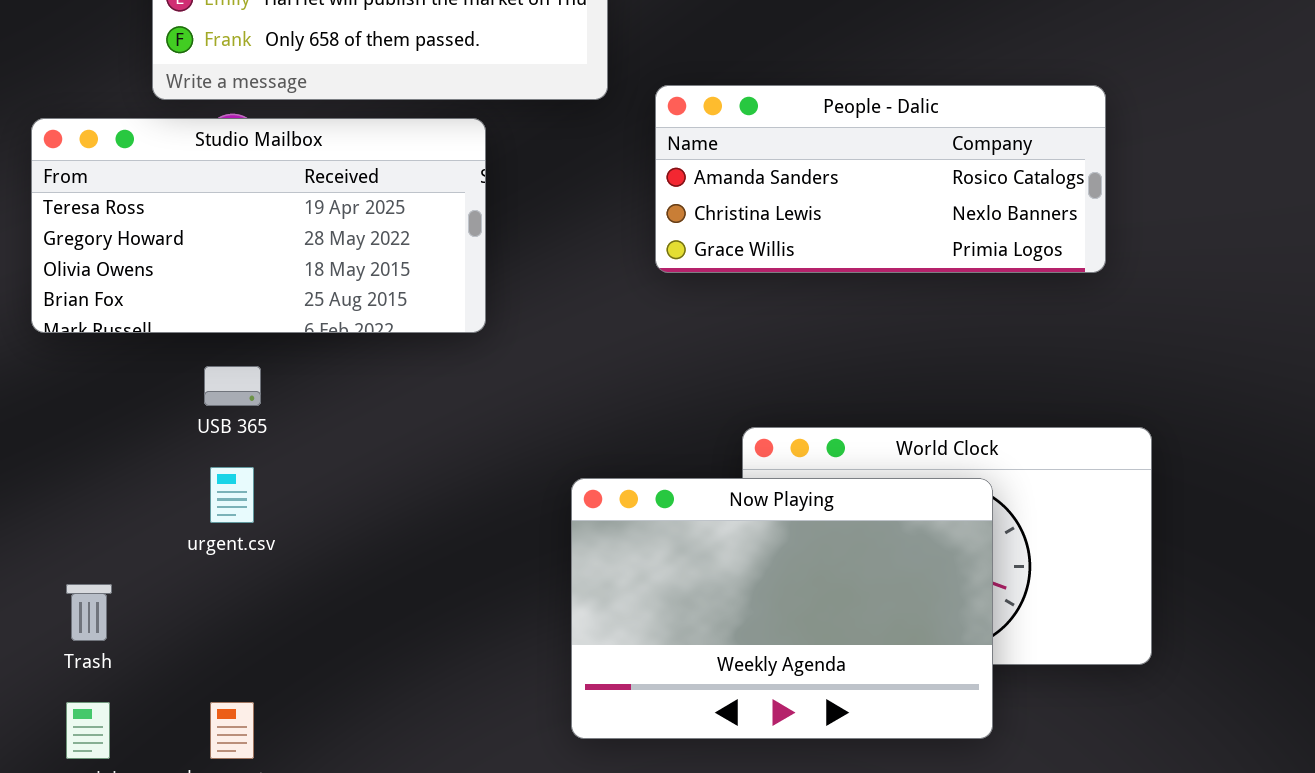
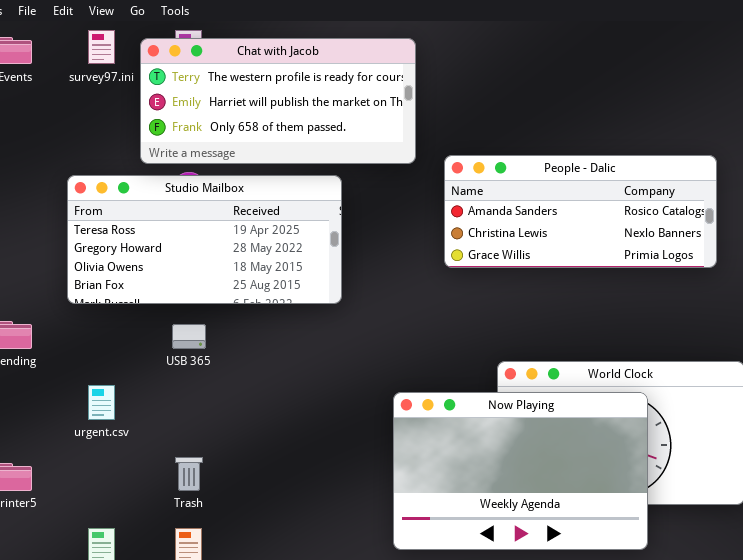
urgent.csv: [210,467,254,523] -> [88,385,115,420], moved
Trash: [66,584,112,641] -> [175,457,203,491], moved

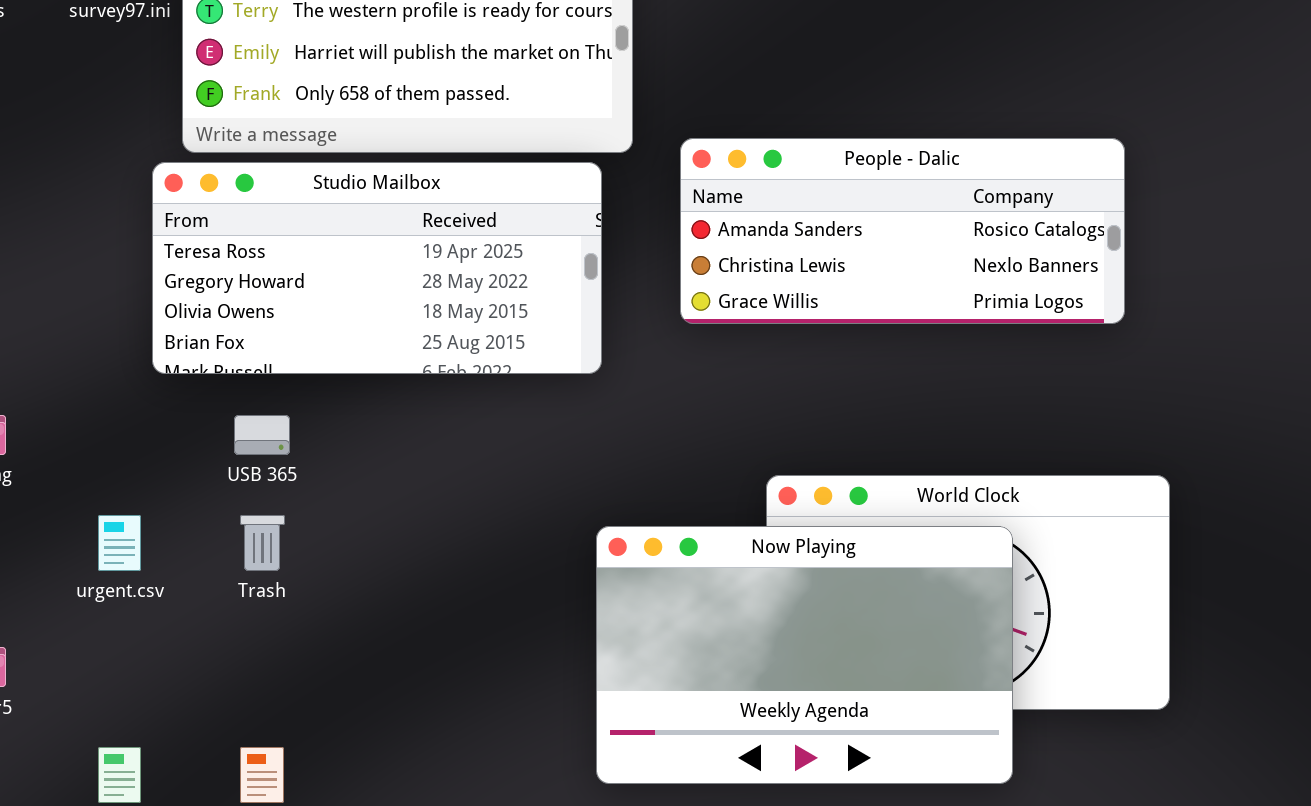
Studio Mailbox: [67,175,342,304] -> [152,162,602,374], moved
Trash: [175,457,203,491] -> [240,515,285,571], moved

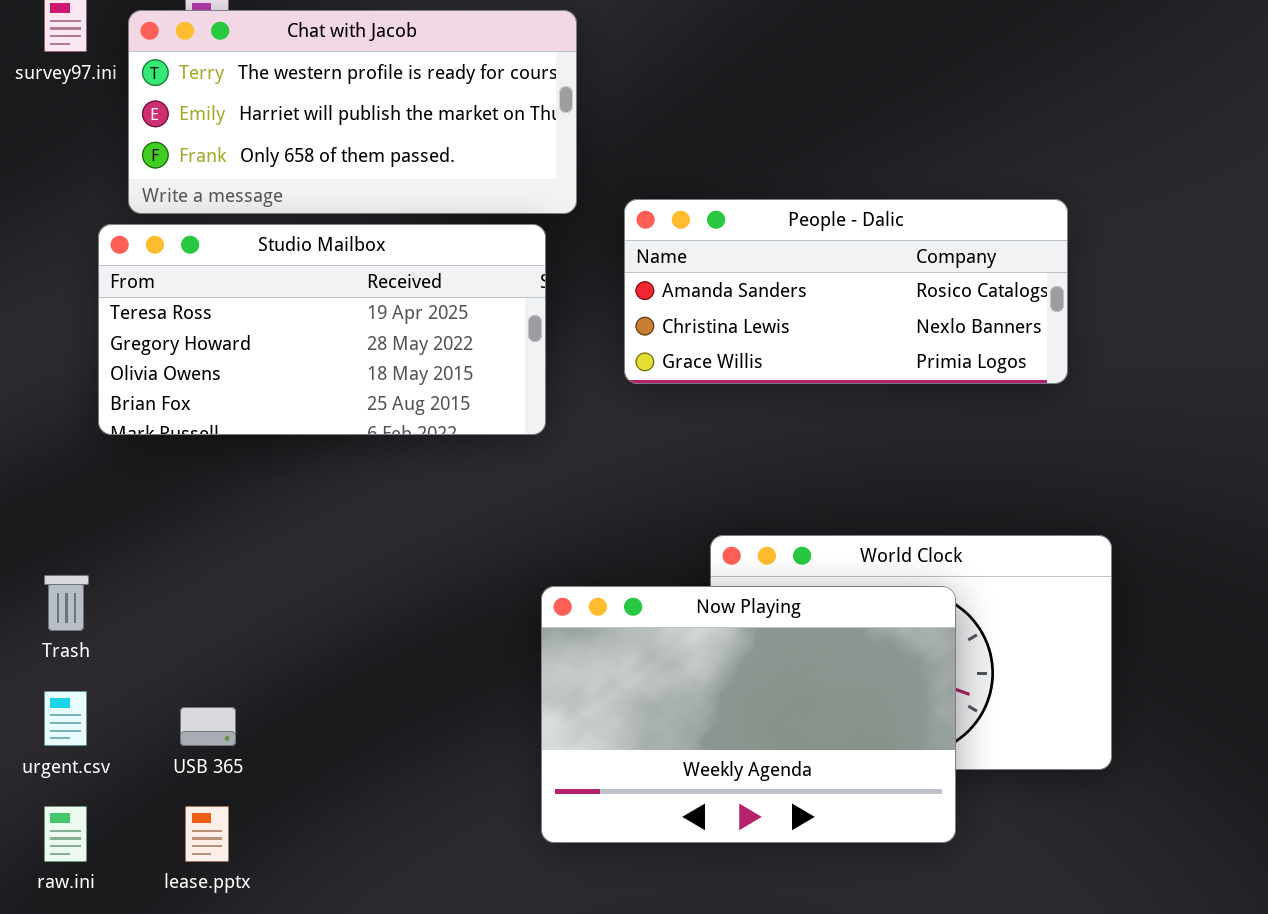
USB 365: [234,415,290,455] -> [180,707,236,746], moved
urgent.csv: [98,515,141,571] -> [44,691,87,746], moved
Trash: [240,515,285,571] -> [44,575,89,631], moved

